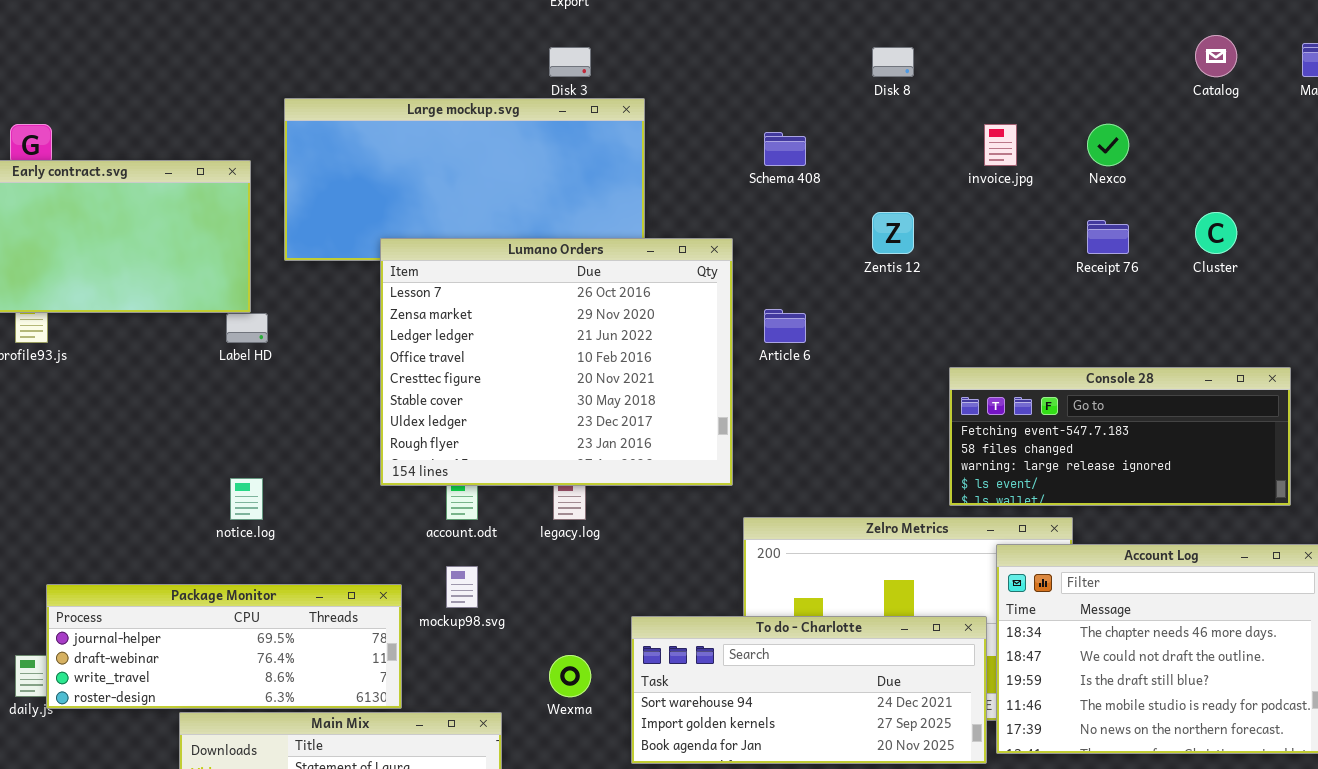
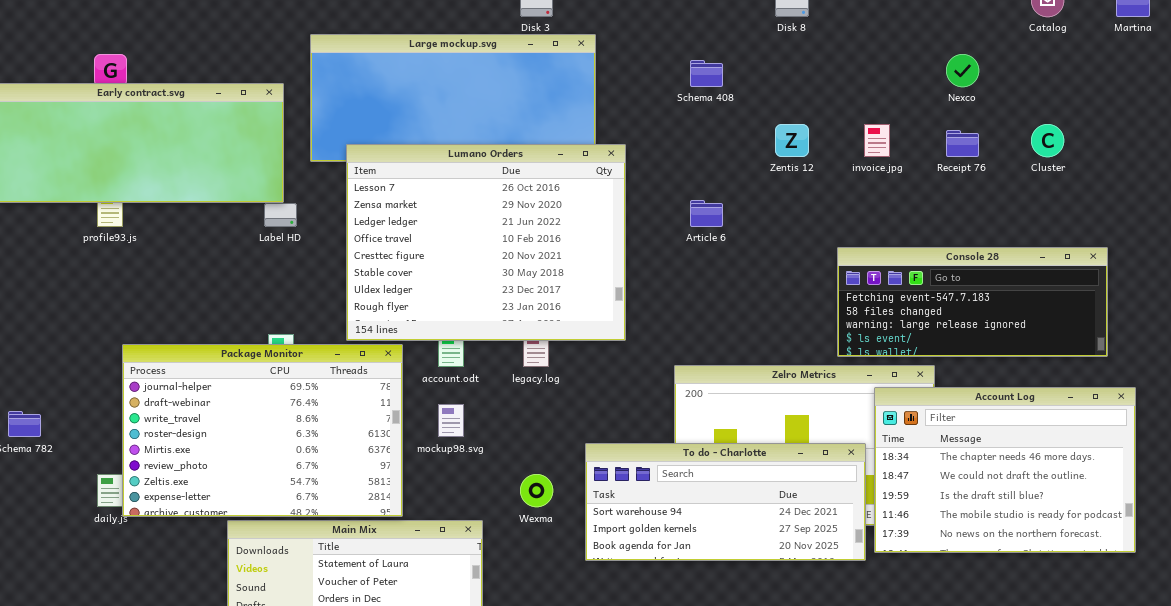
invoice.jpg: [984,124,1017,166] -> [864,124,890,157], moved
Lumano Orders: [380,238,733,486] -> [346,144,626,341], moved
Package Monitor: [46,584,402,709] -> [122,344,403,517], resized

